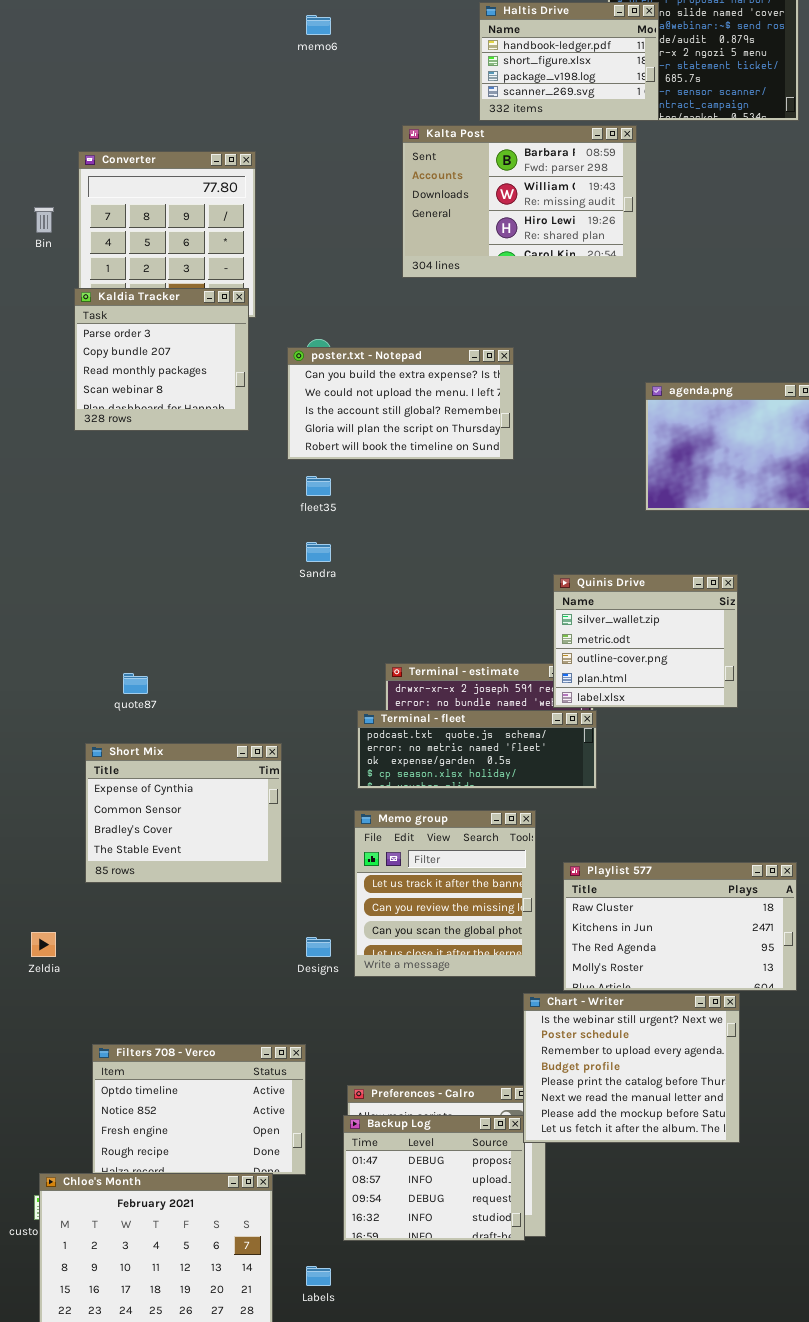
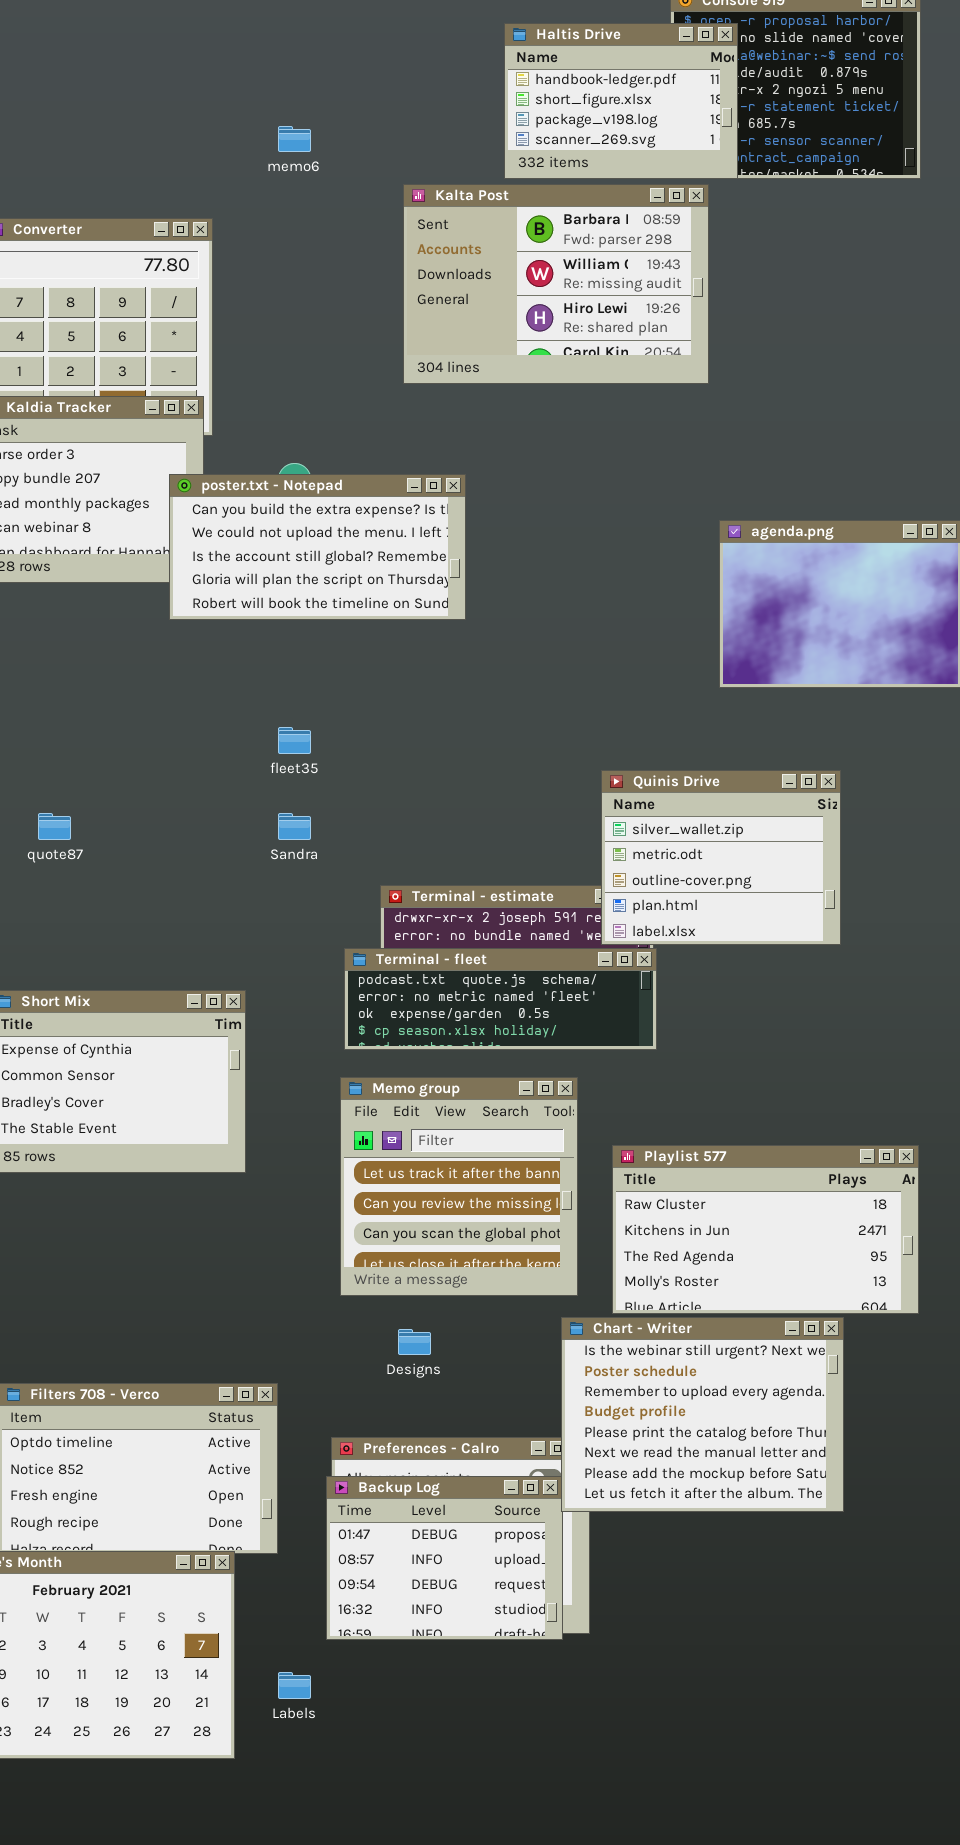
memo6: [306,15,331,35] -> [278,126,311,152], moved
poster.txt - Notepad: [287,347,514,460] -> [169,474,466,620], moved
fleet35: [306,476,331,496] -> [278,727,311,754], moved
Sandra: [306,542,331,562] -> [278,813,311,840], moved
quote87: [123,673,148,694] -> [38,813,71,840], moved
Designs: [306,937,331,957] -> [398,1329,431,1355], moved

